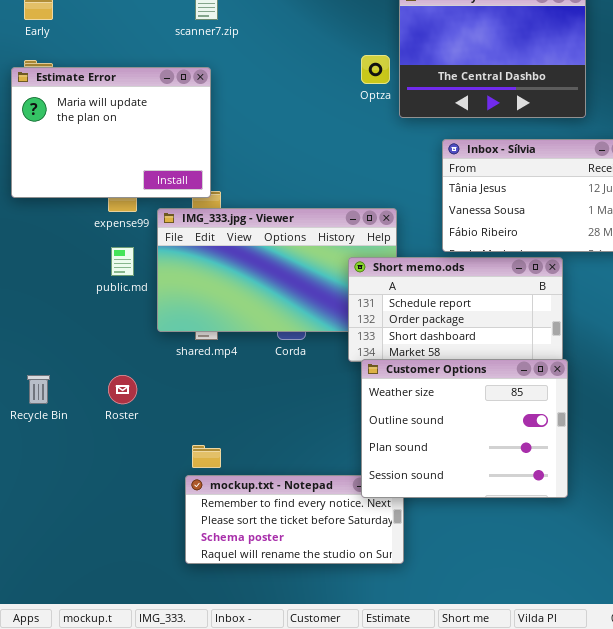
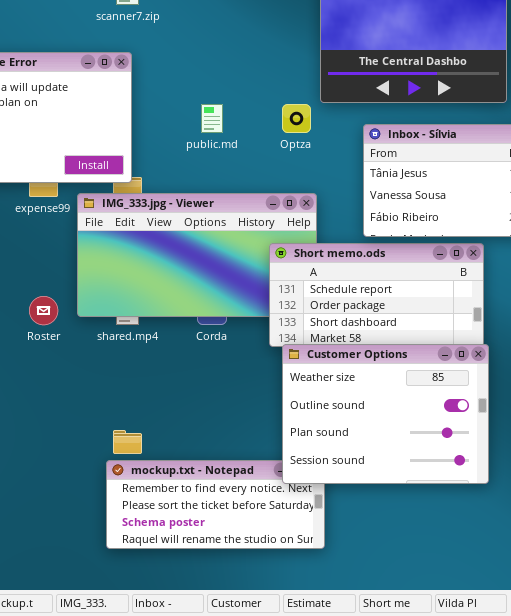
Optza: [361,55,390,84] -> [282,104,311,133], moved
public.md: [111,247,134,276] -> [201,104,223,133], moved
Roster: [108,375,137,404] -> [29,296,58,325], moved

